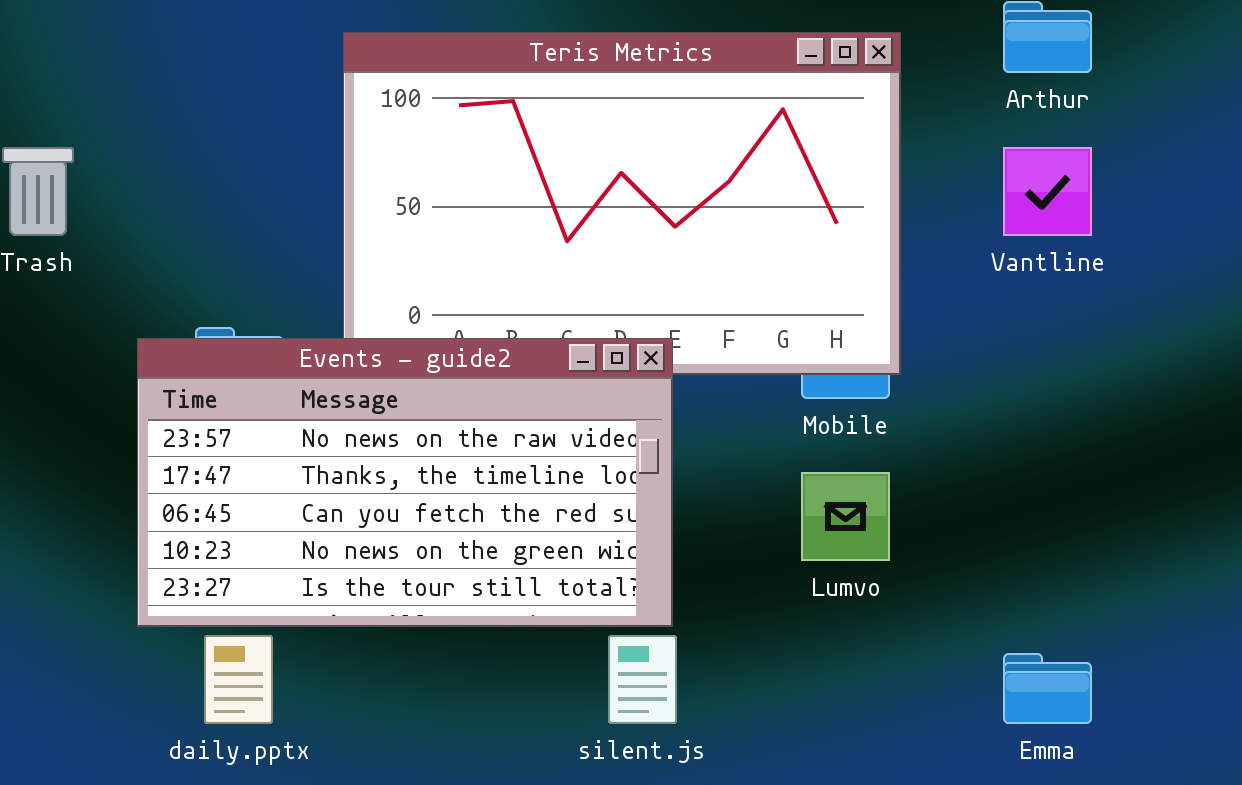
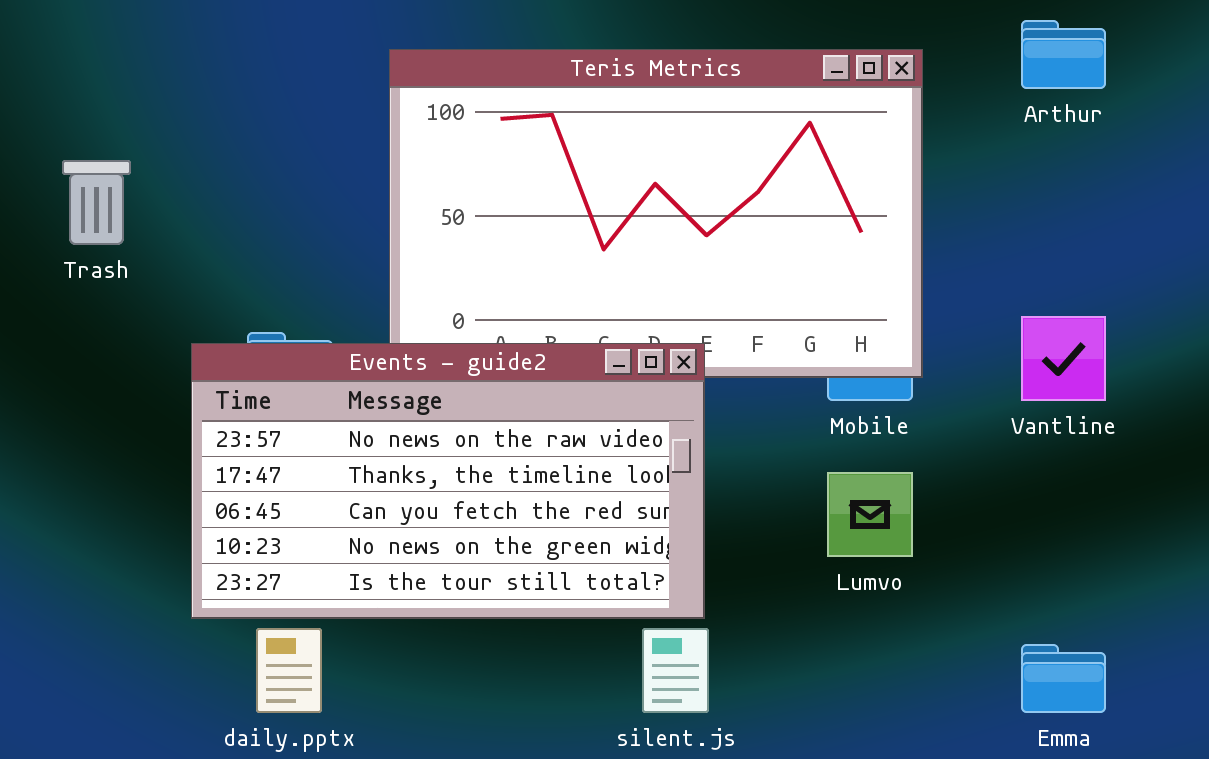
Vantline: [1003,147,1092,236] -> [1021,316,1106,401], moved

